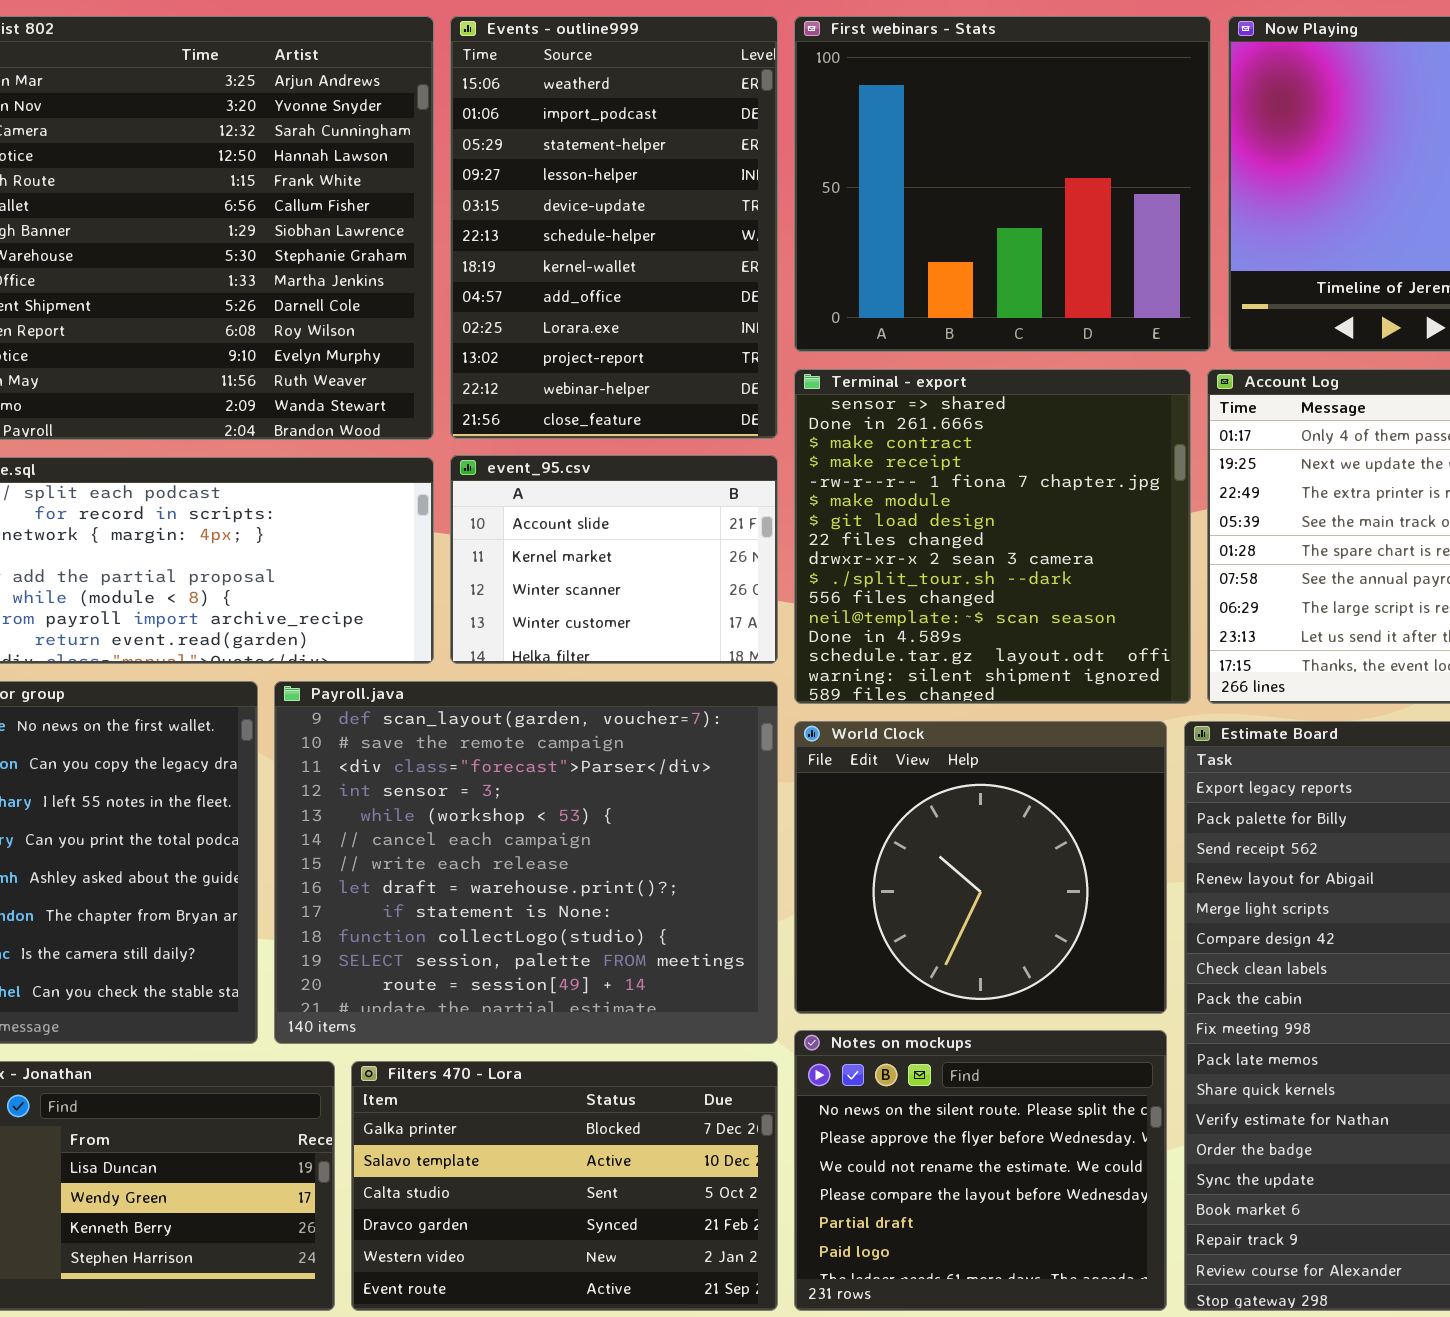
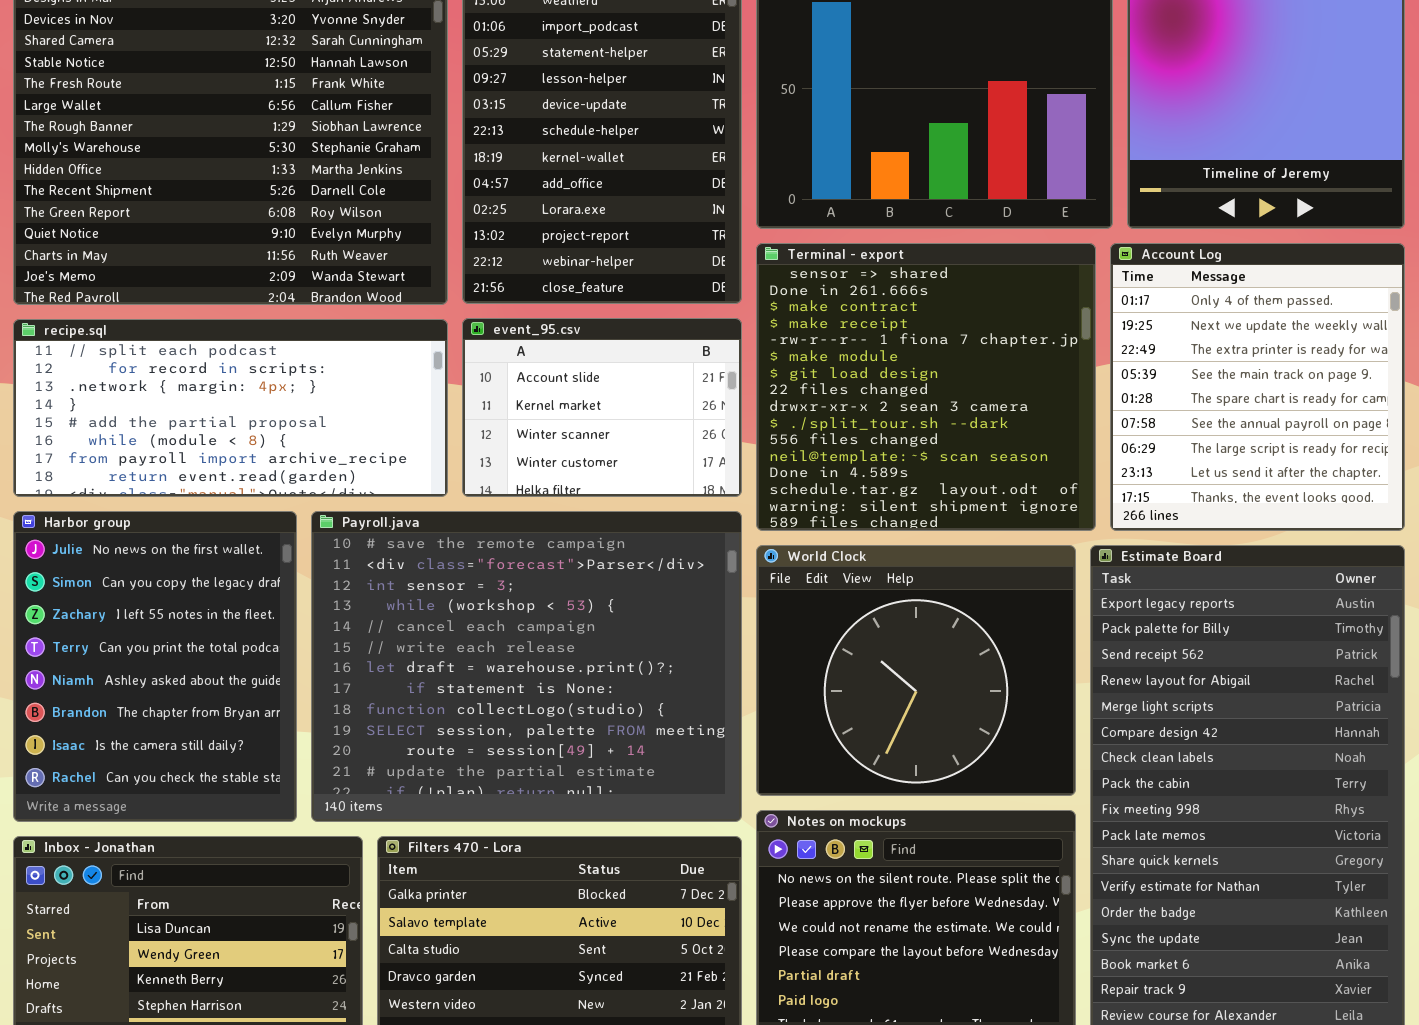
Payroll.java: [274,681,778,1044] -> [311,511,742,822], scrolled down 1 row

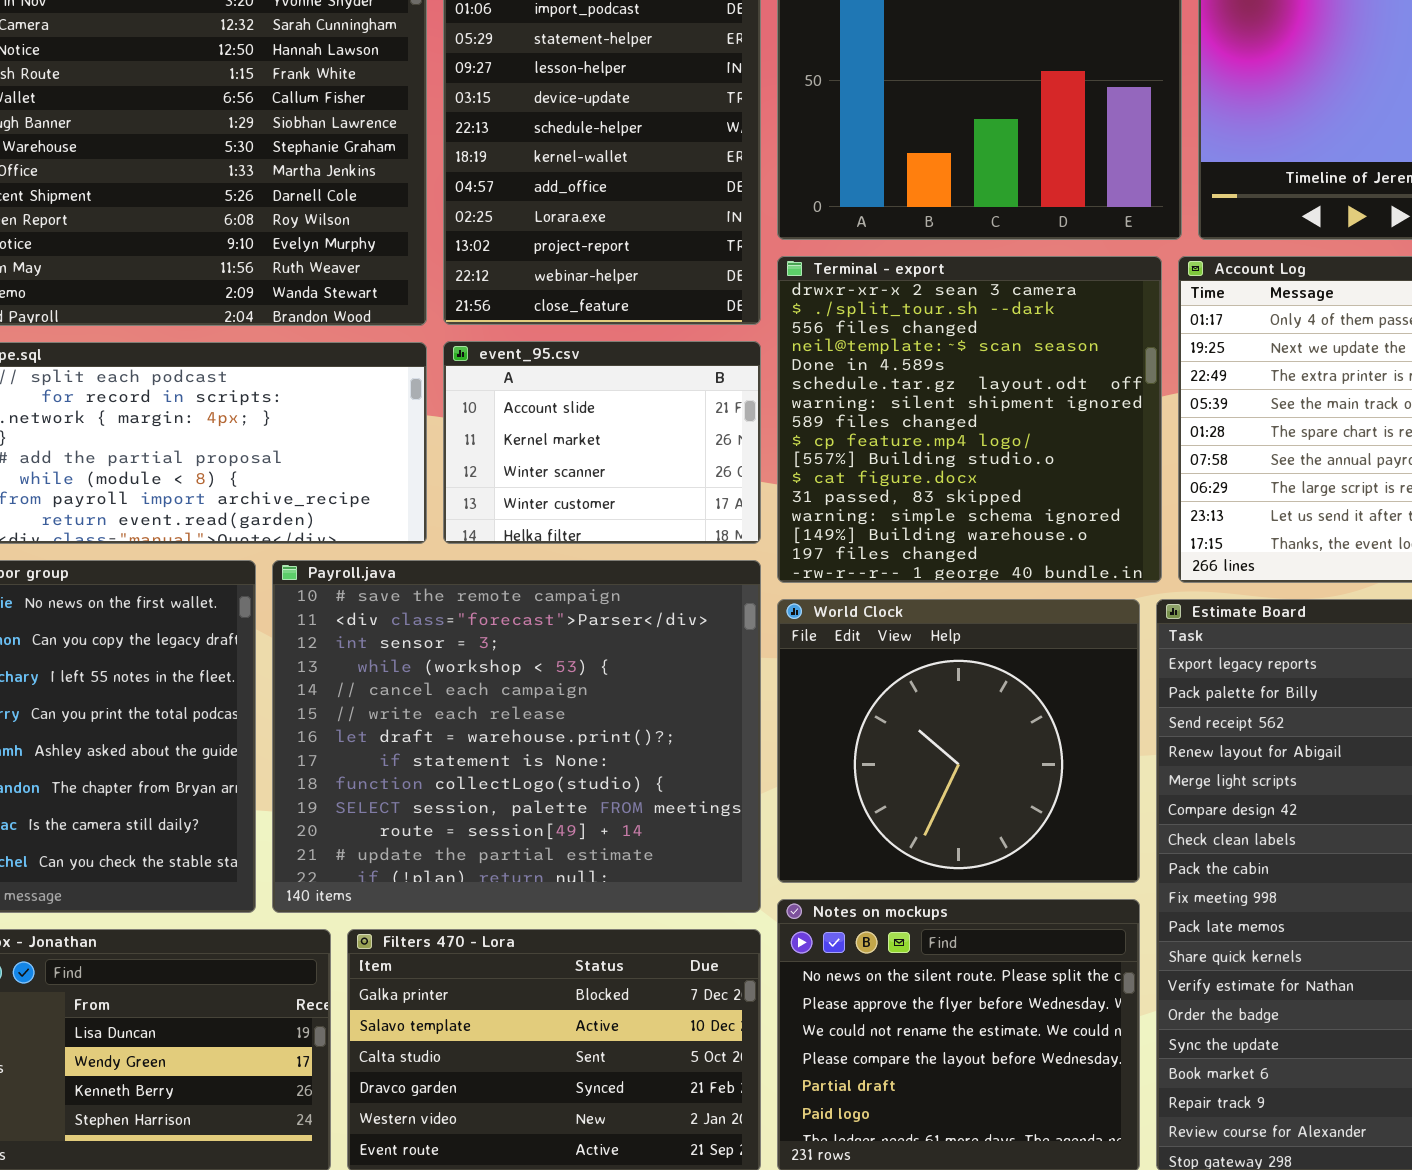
Terminal - export: [756,243,1096,531] -> [777,256,1162,583], scrolled down 8 rows

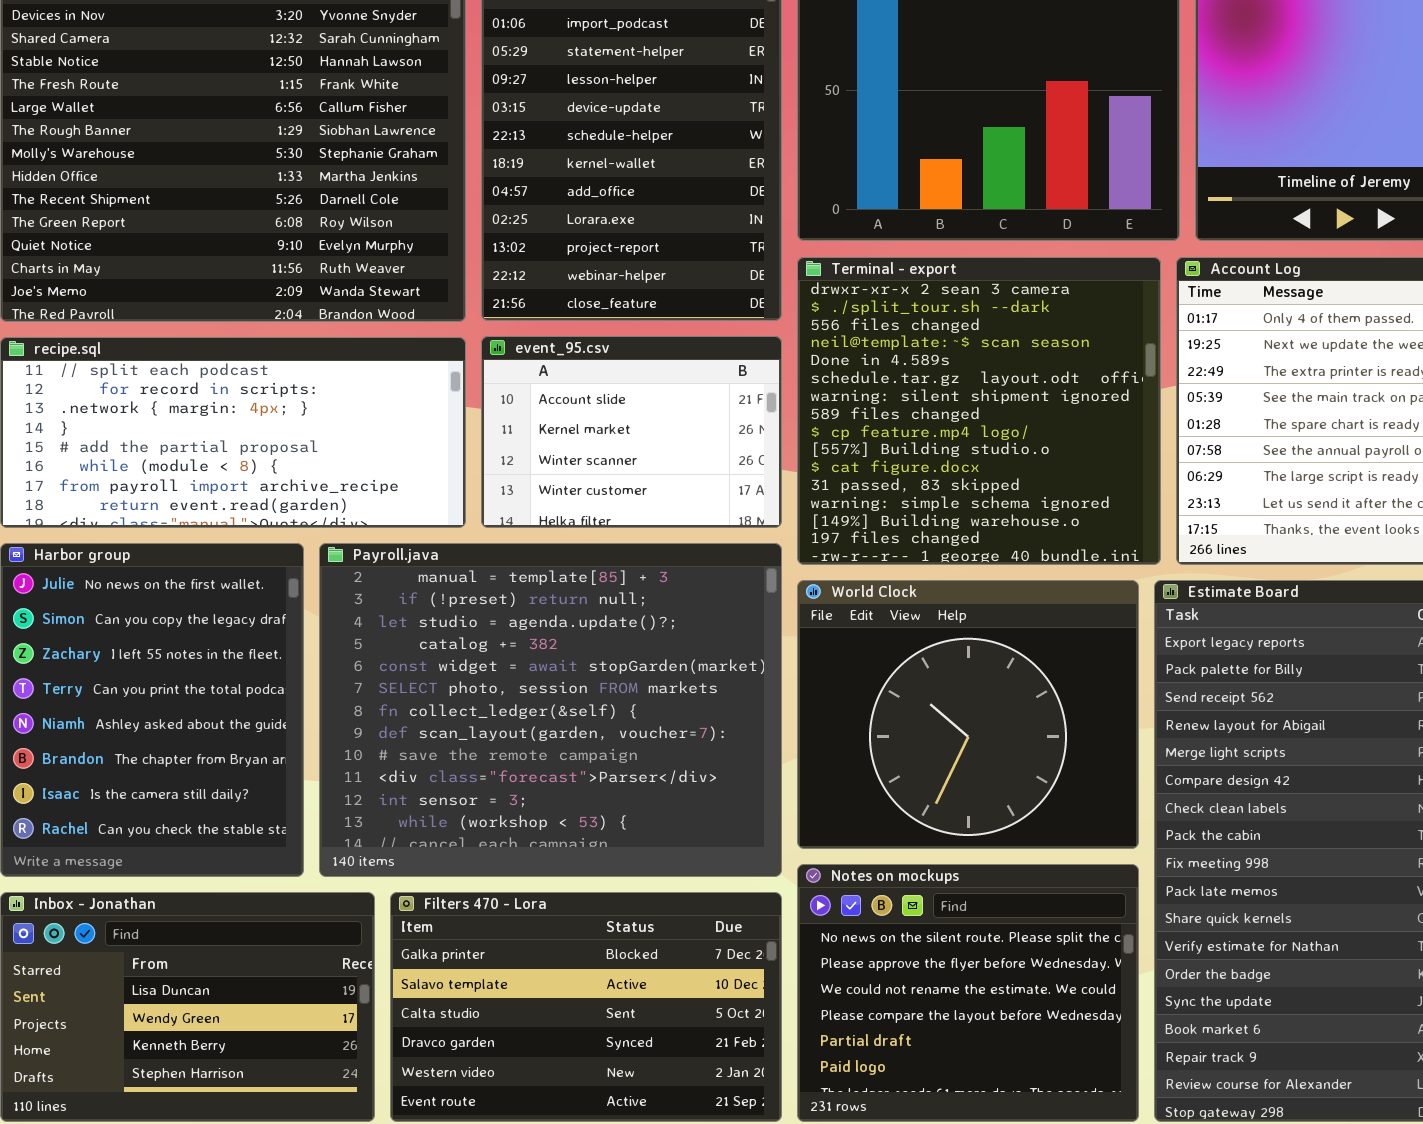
Payroll.java: [272,560,761,913] -> [319,543,782,877], scrolled up 8 rows

